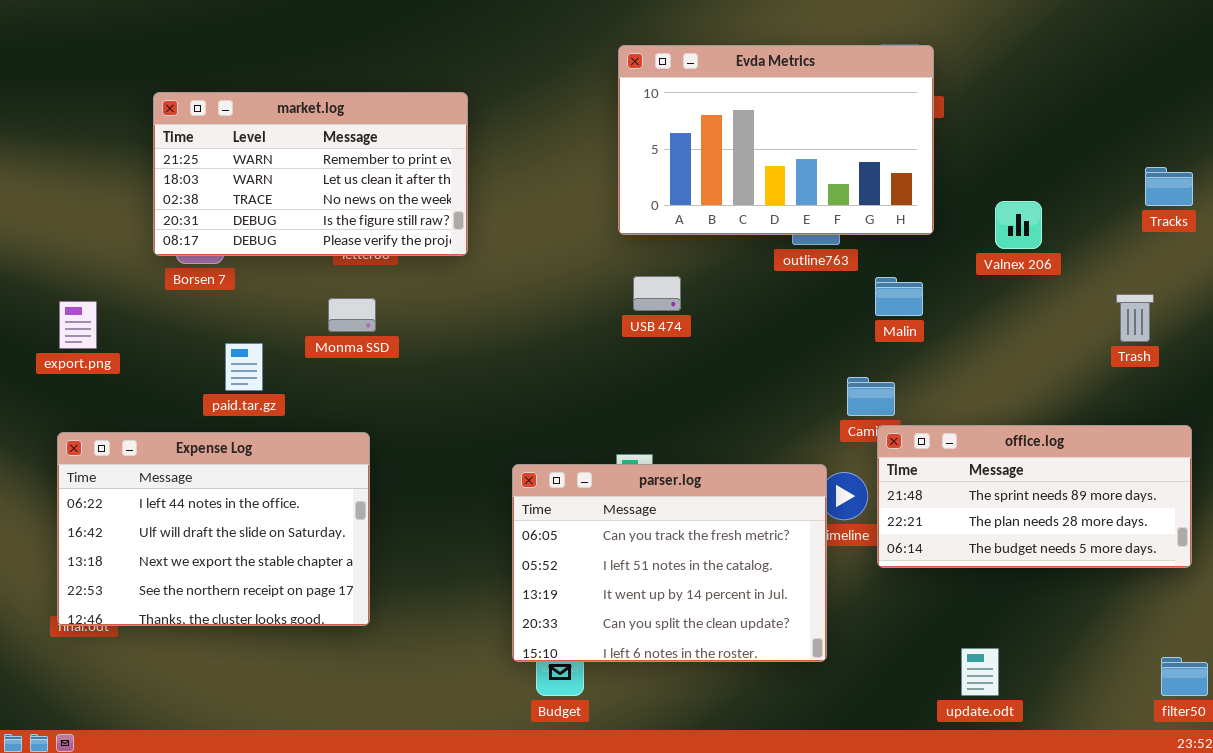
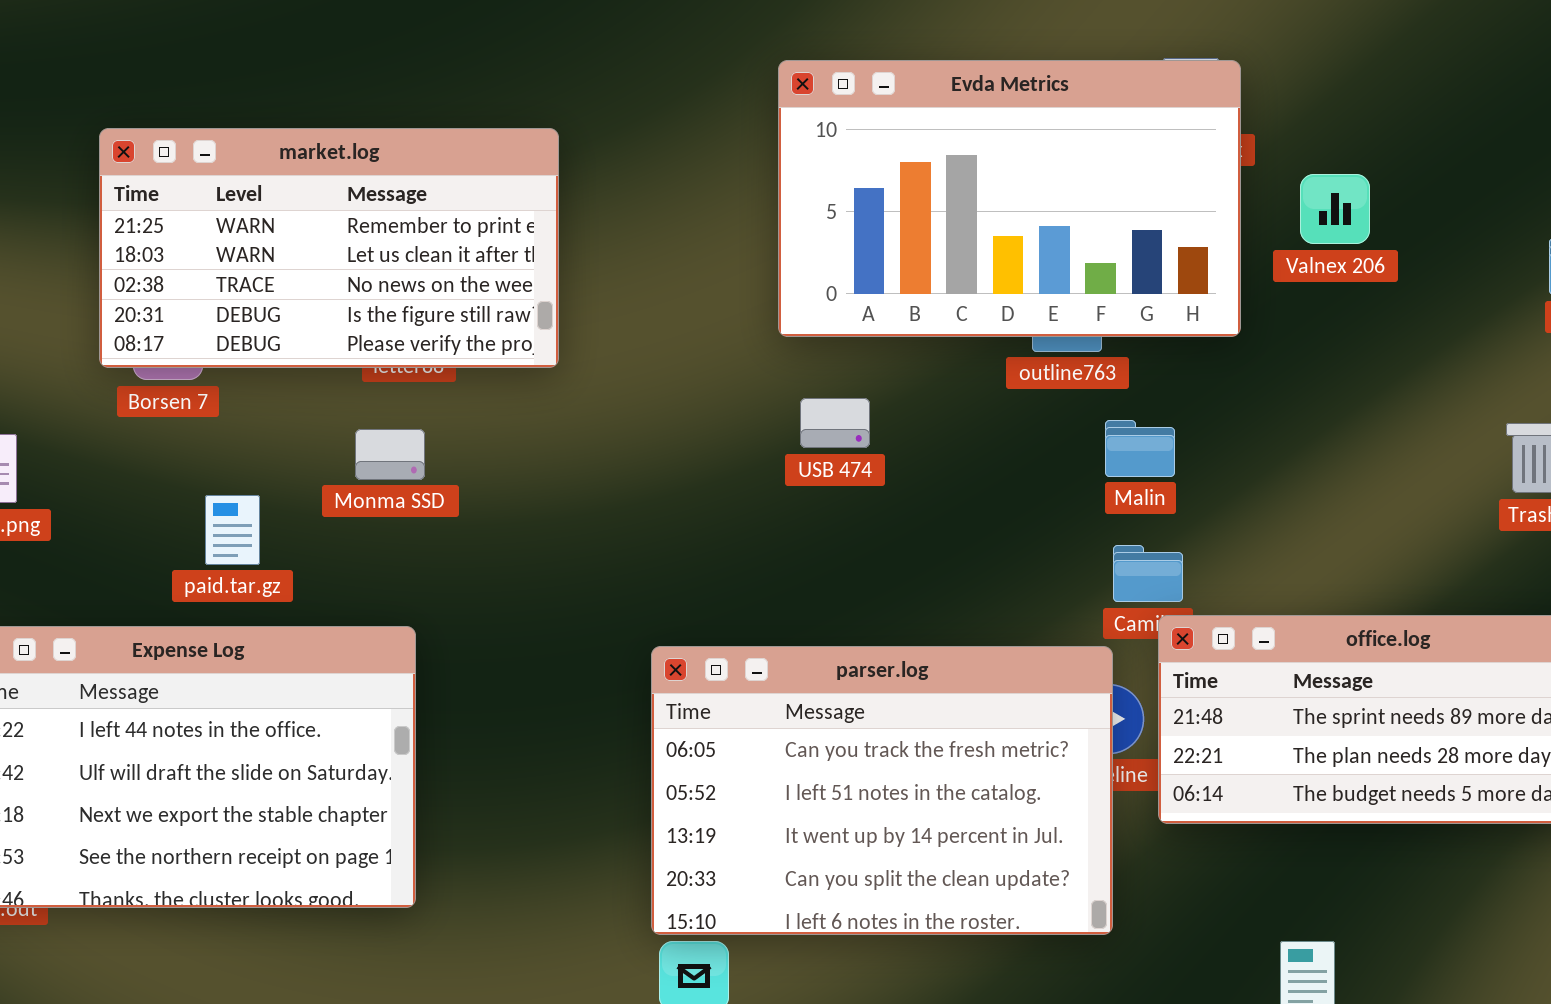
Valnex 206: [995,201,1042,249] -> [1300,174,1370,244], moved
Malin: [875,277,923,316] -> [1105,420,1175,477], moved
parser.log: [512,464,827,662] -> [651,646,1113,935], moved

